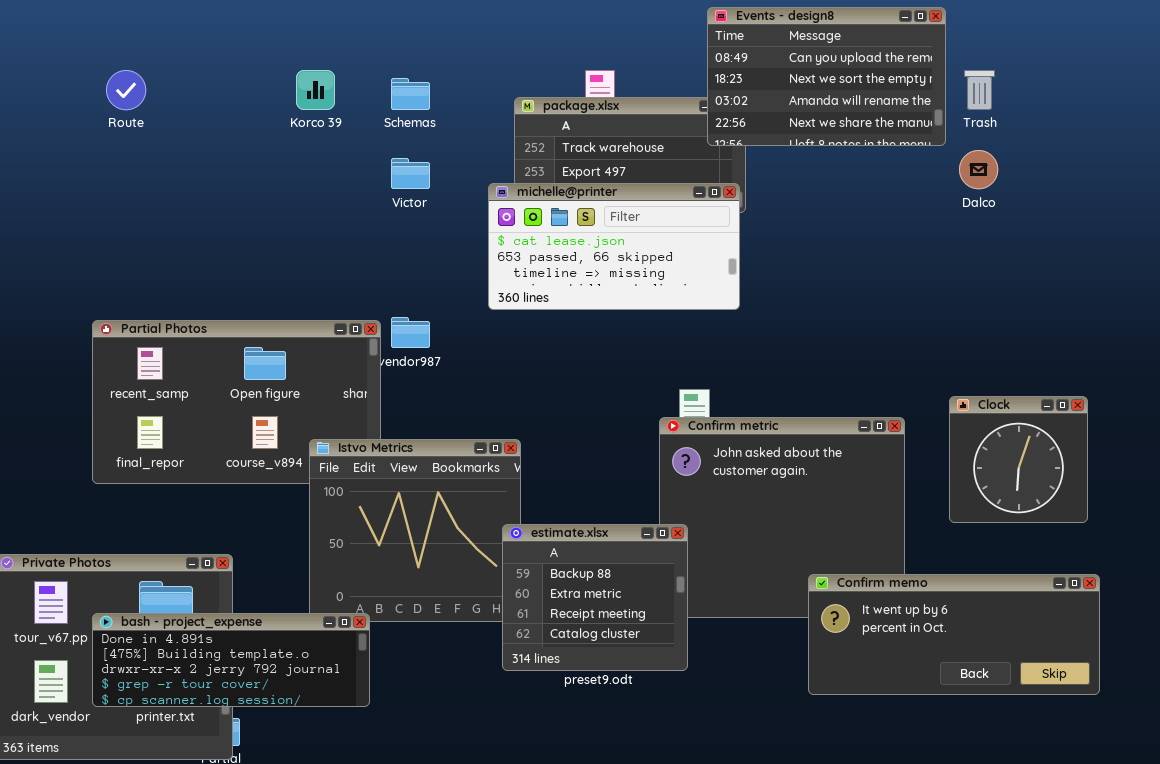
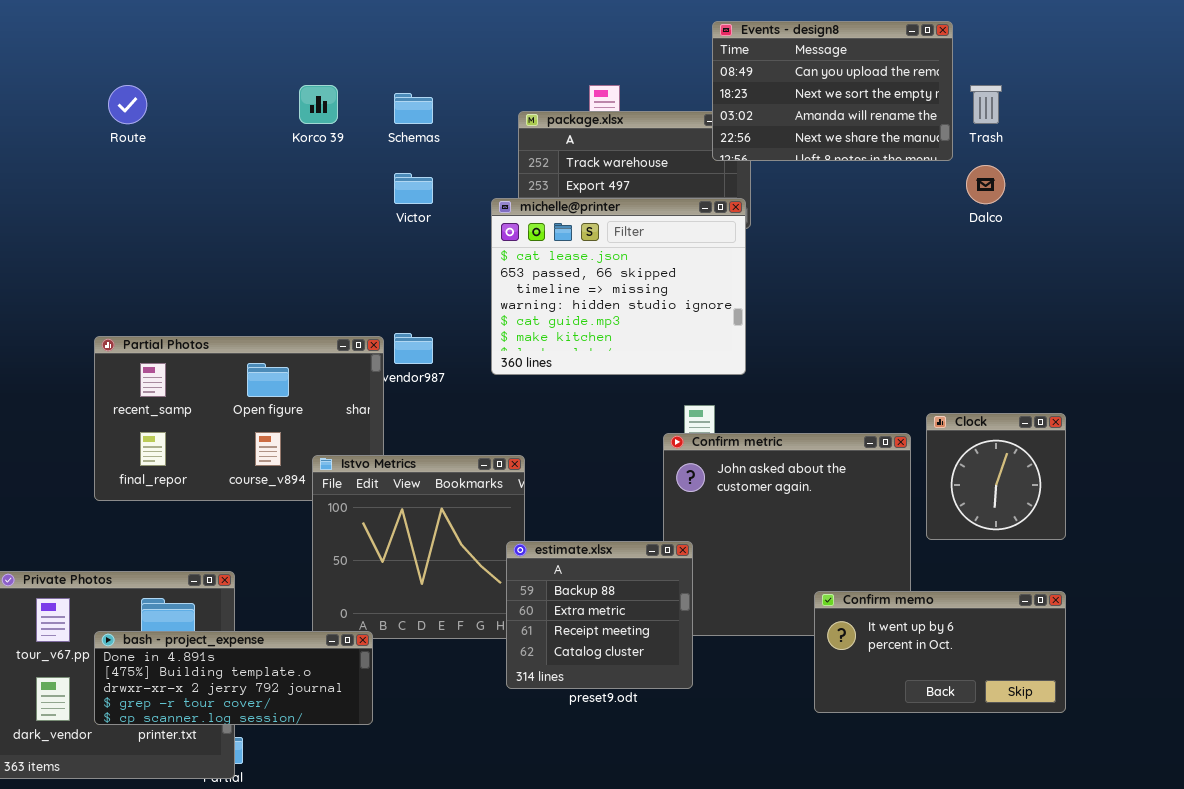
michelle@printer: [488,183,740,310] -> [491,198,746,375], resized
Clock: [949,396,1088,523] -> [926,413,1066,540], moved
Confirm memo: [808,574,1100,695] -> [814,591,1066,713], resized

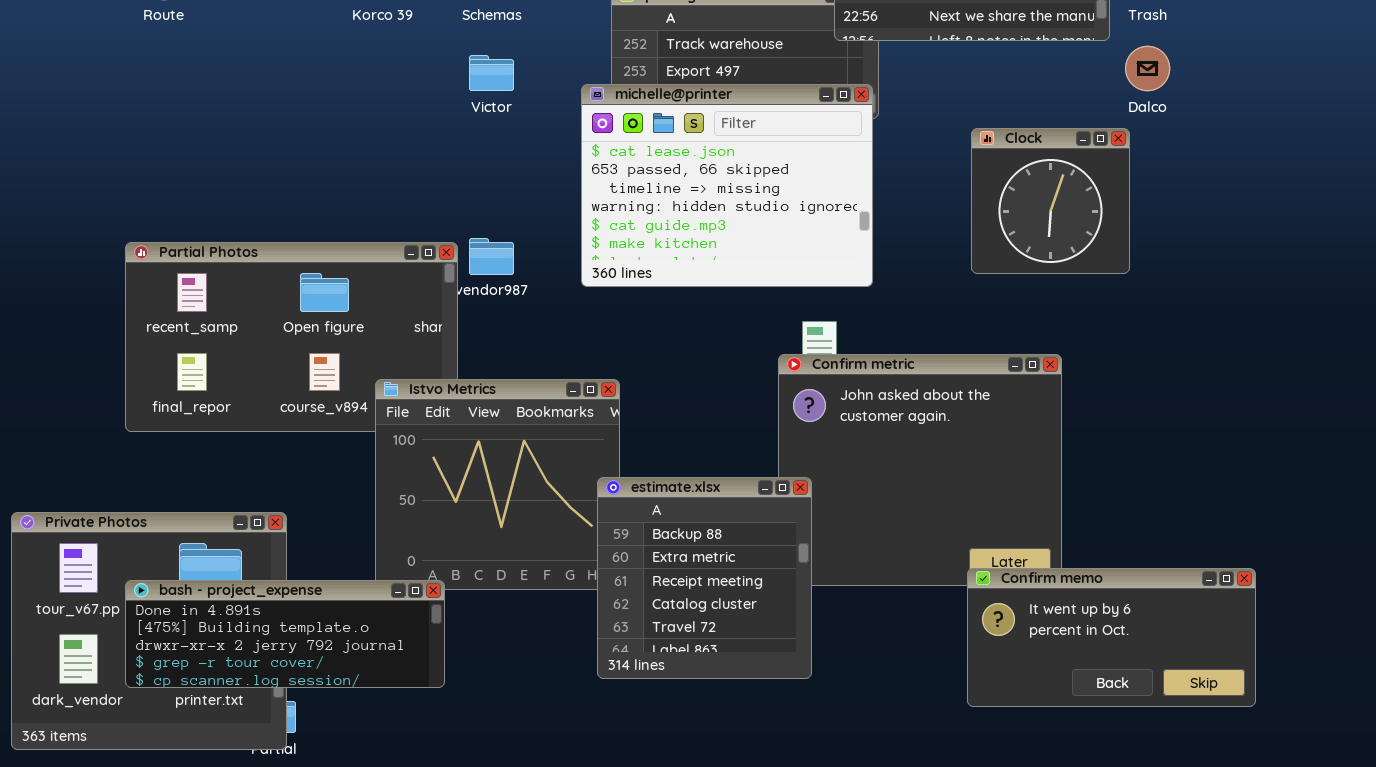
Clock: [926,413,1066,540] -> [971,128,1130,274], moved
estimate.xlsx: [506,541,693,689] -> [597,477,812,679], resized
Confirm memo: [814,591,1066,713] -> [967,568,1256,707], moved

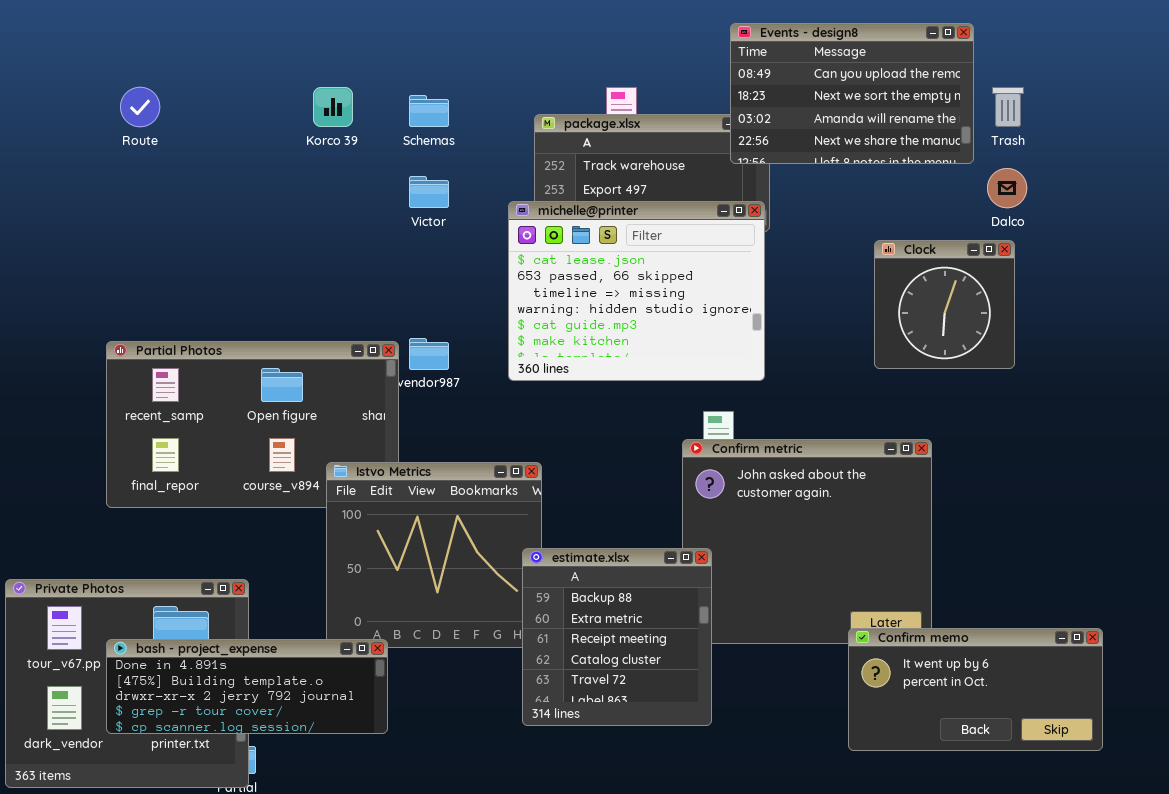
Clock: [971,128,1130,274] -> [874,240,1015,369], moved

